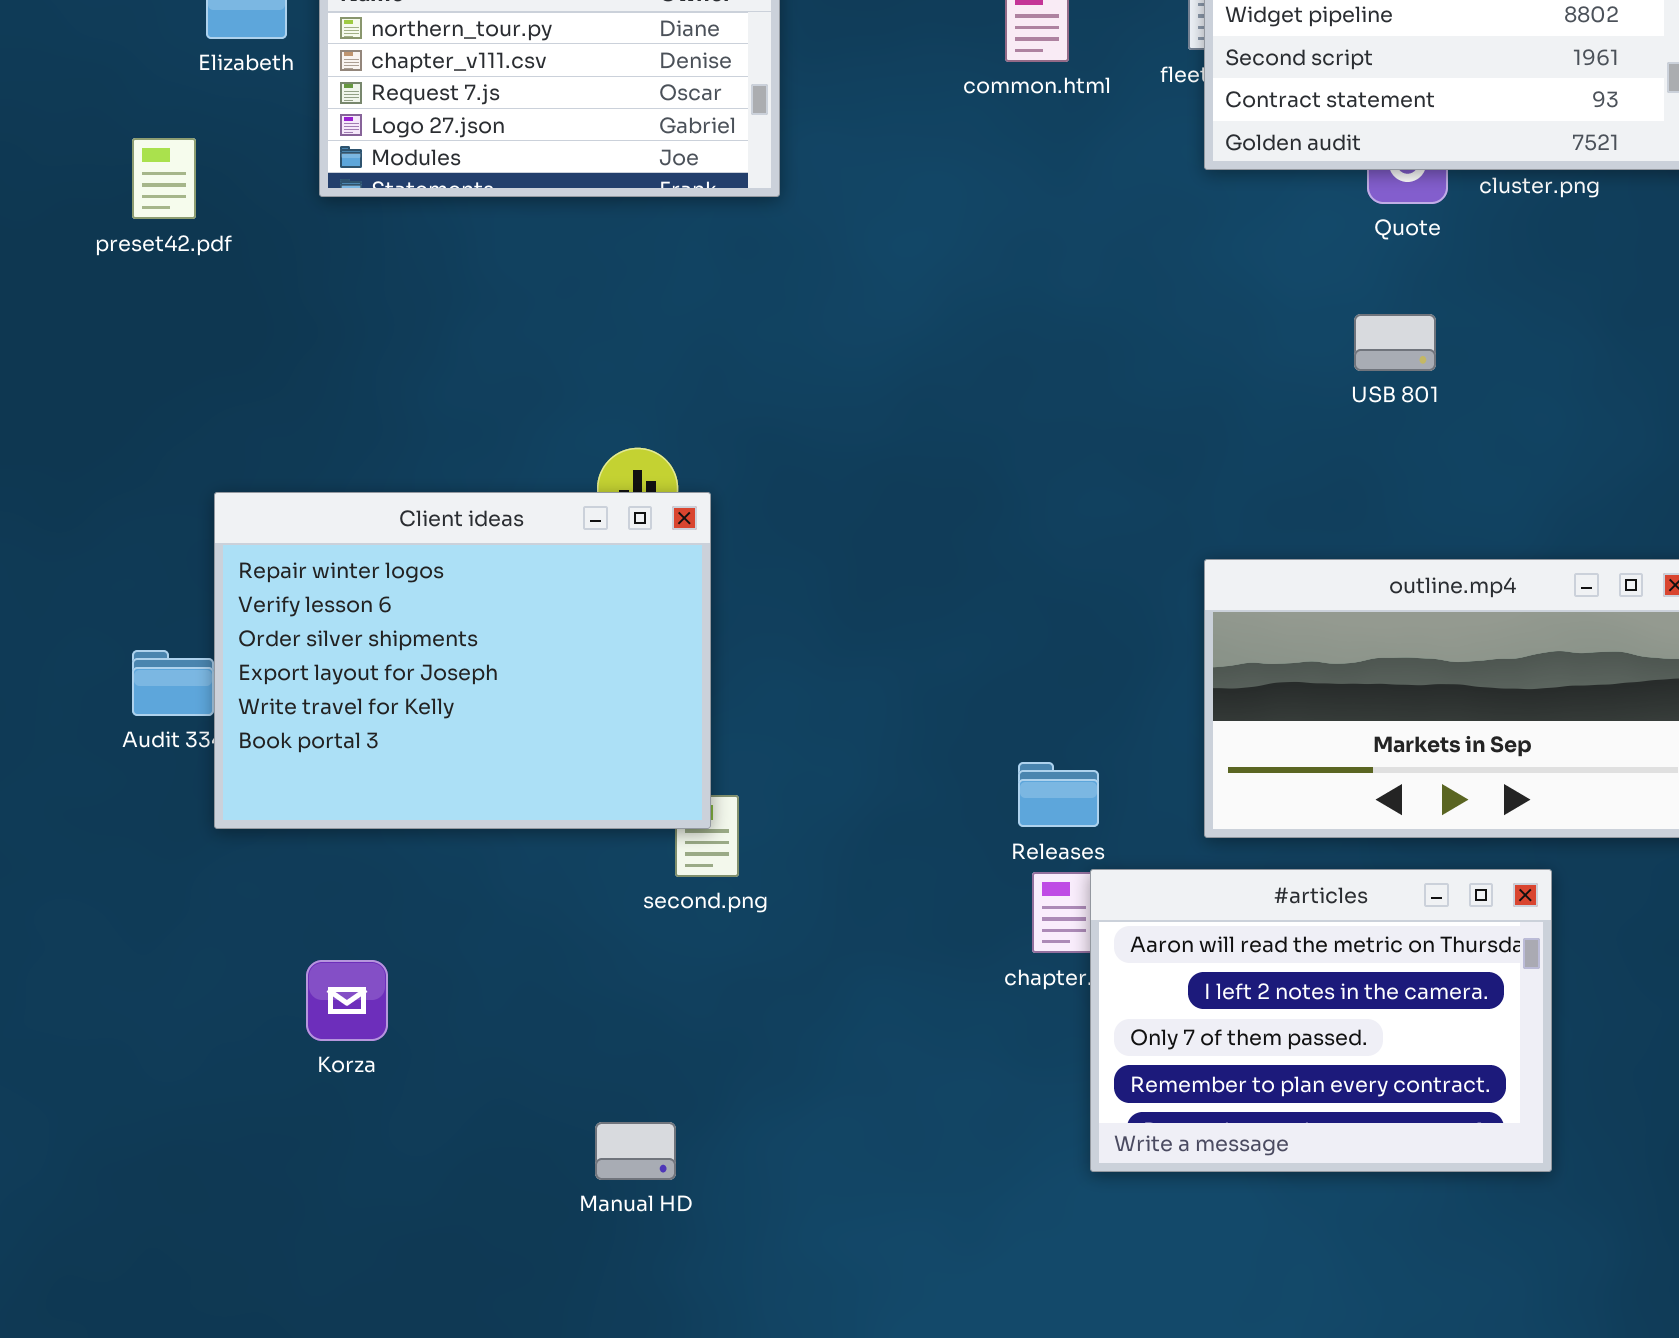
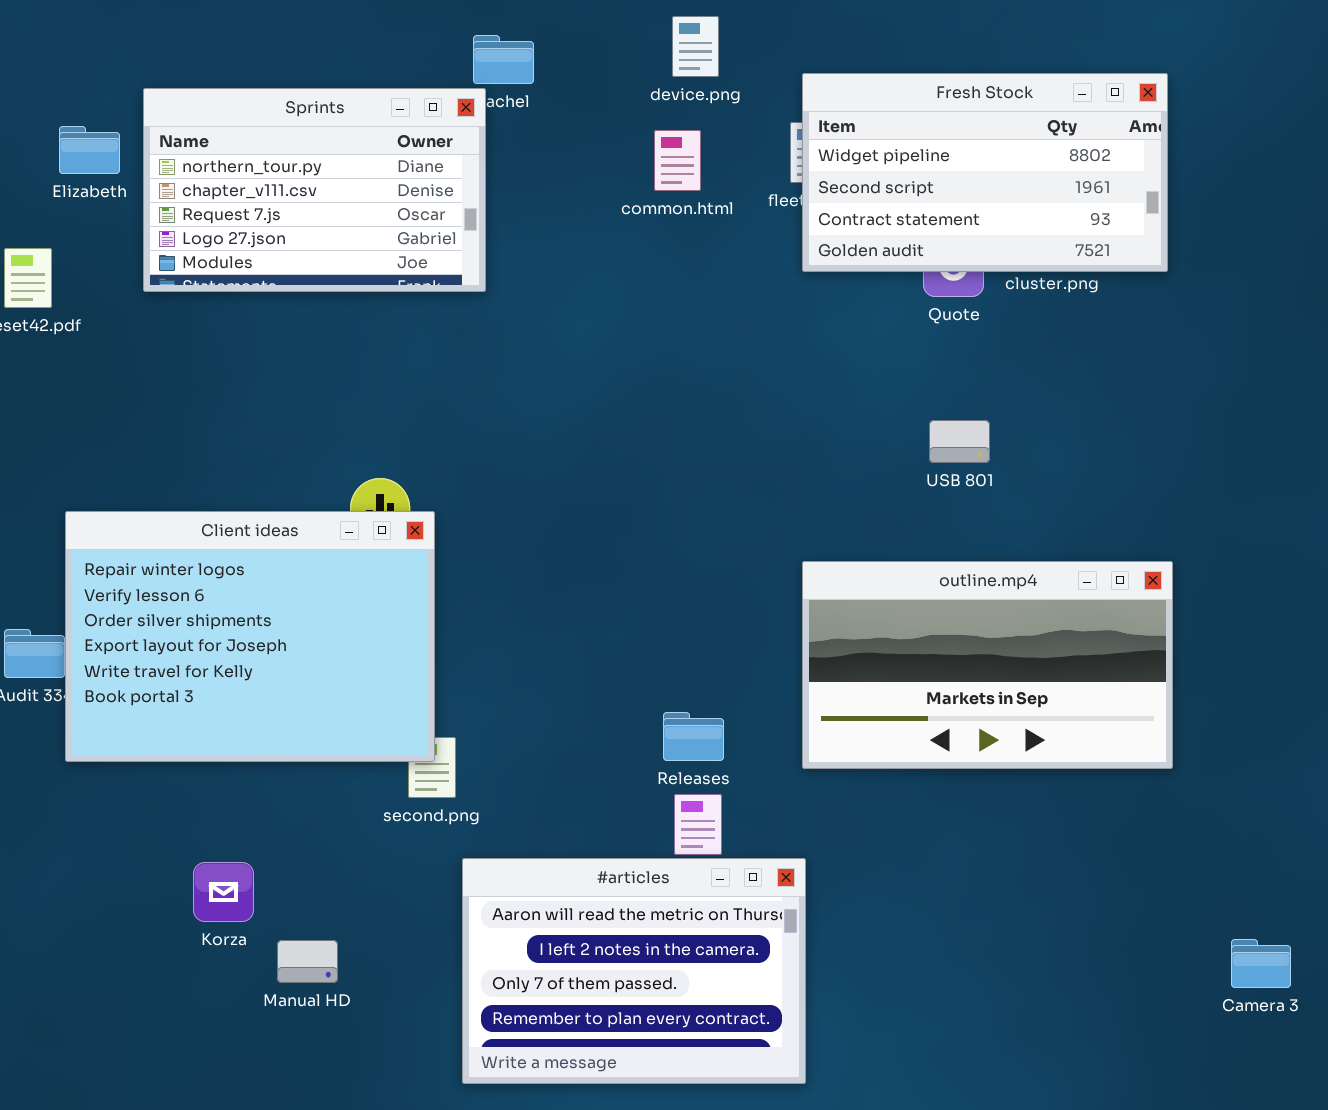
USB 801: [1354,314,1436,371] -> [929,420,990,463], moved
#articles: [1090,869,1552,1172] -> [462,858,806,1084], moved
Korza: [306,960,388,1041] -> [193,862,254,922], moved
Manual HD: [595,1122,676,1180] -> [277,940,338,983], moved

